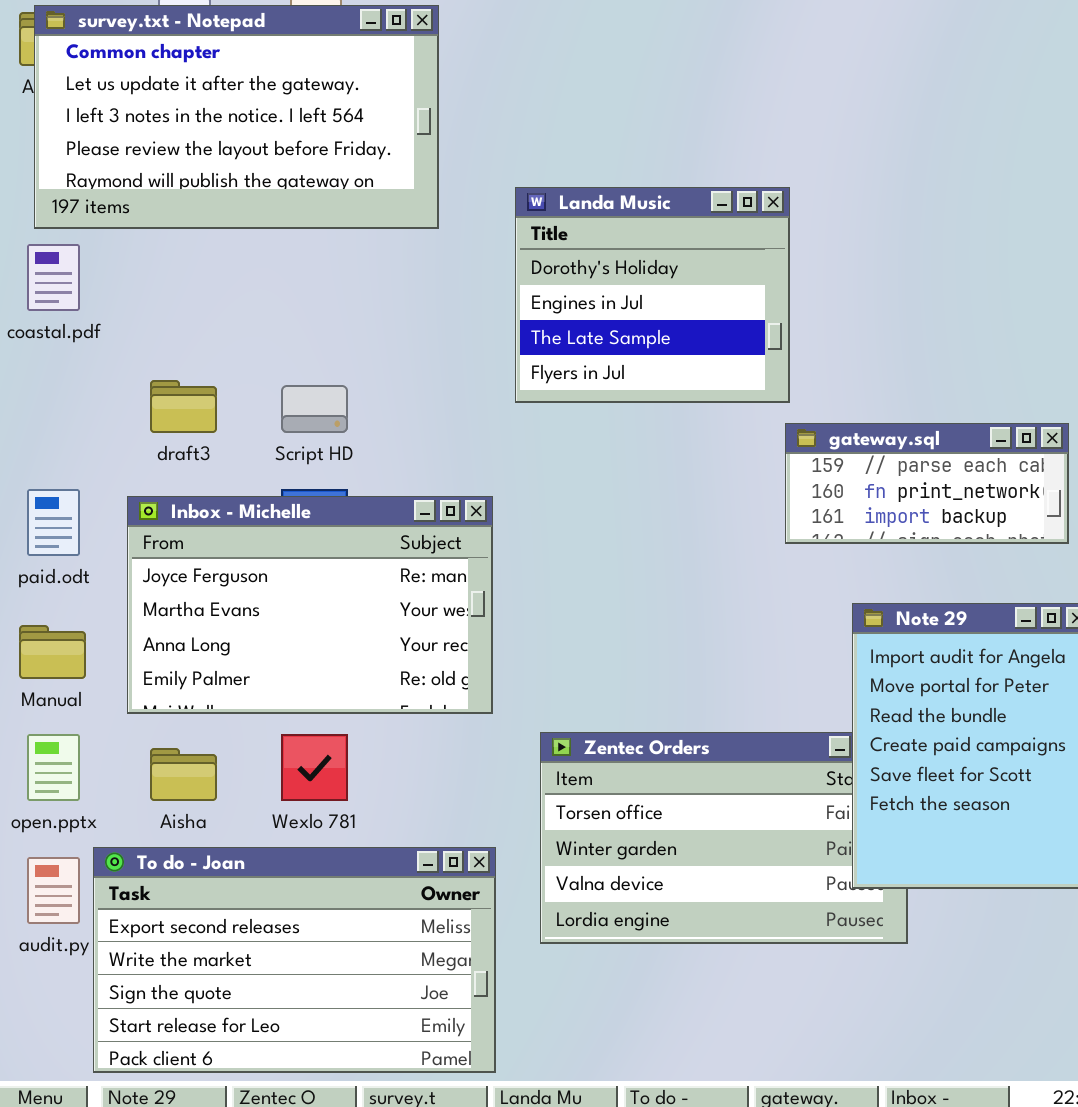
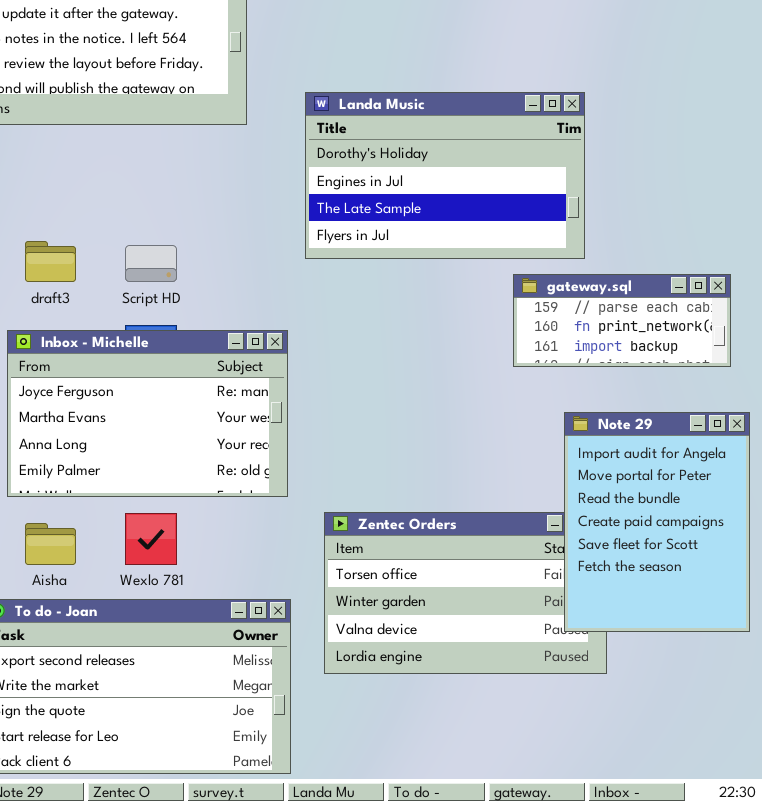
Landa Music: [515,187,790,403] -> [305,92,585,259], resized

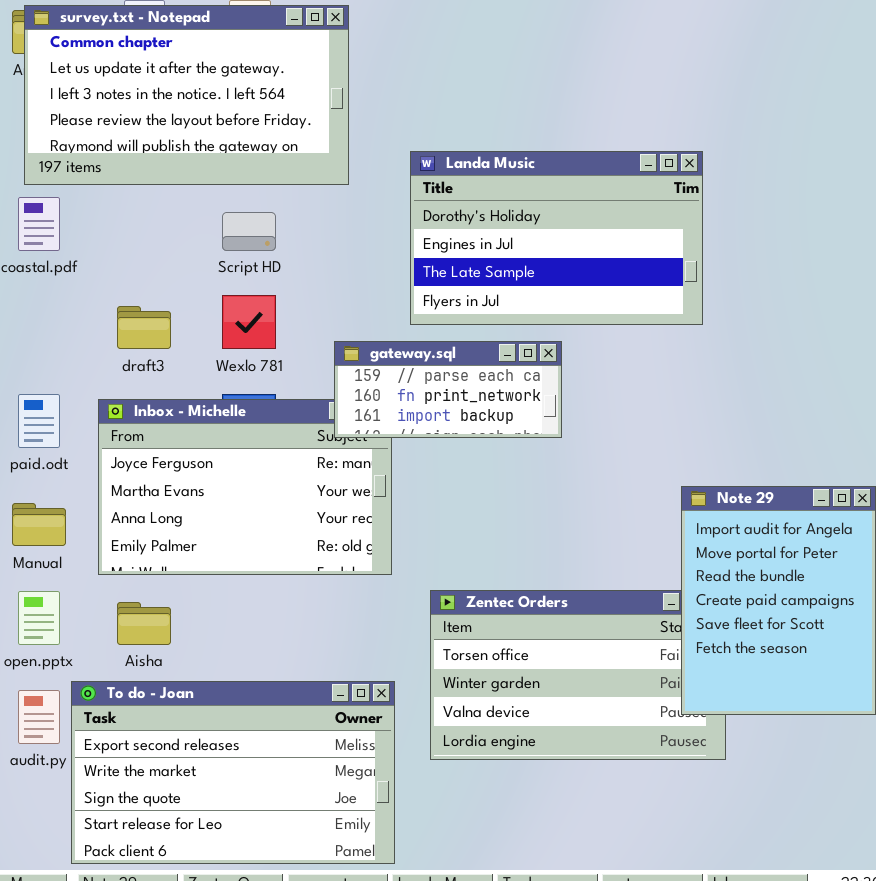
Script HD: [125,245,177,282] -> [222,212,276,251], moved
gateway.sql: [513,274,731,367] -> [334,341,562,438], moved
Wexlo 781: [125,513,177,565] -> [222,295,276,349], moved

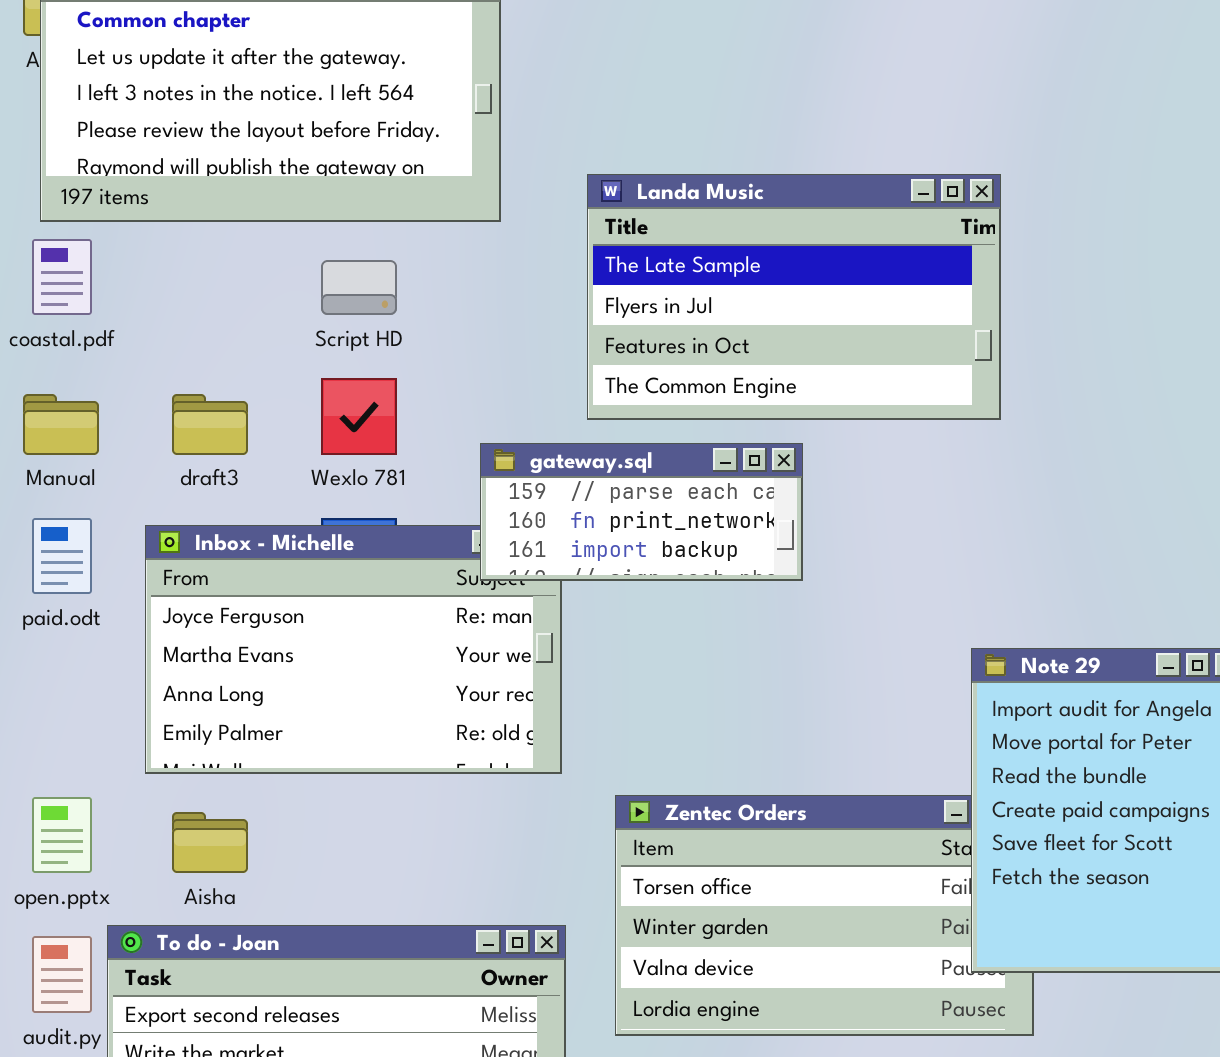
Landa Music: [410,151,703,325] -> [587,174,1001,420], scrolled down 2 rows
Manual: [12,503,66,546] -> [23,394,99,455], moved

